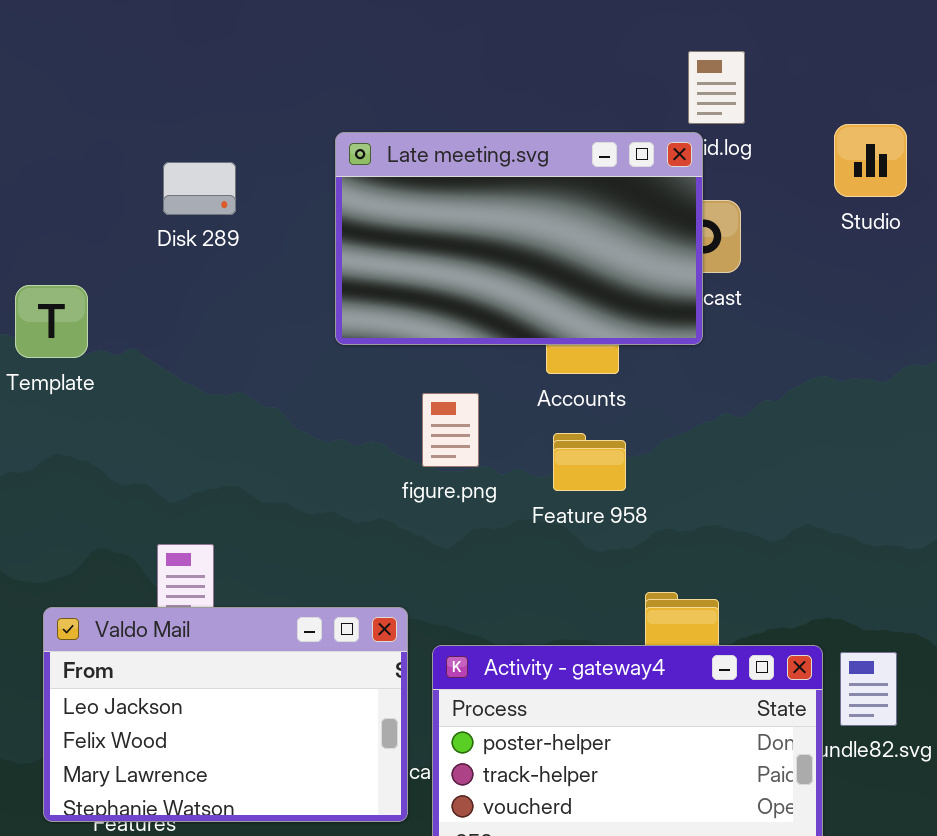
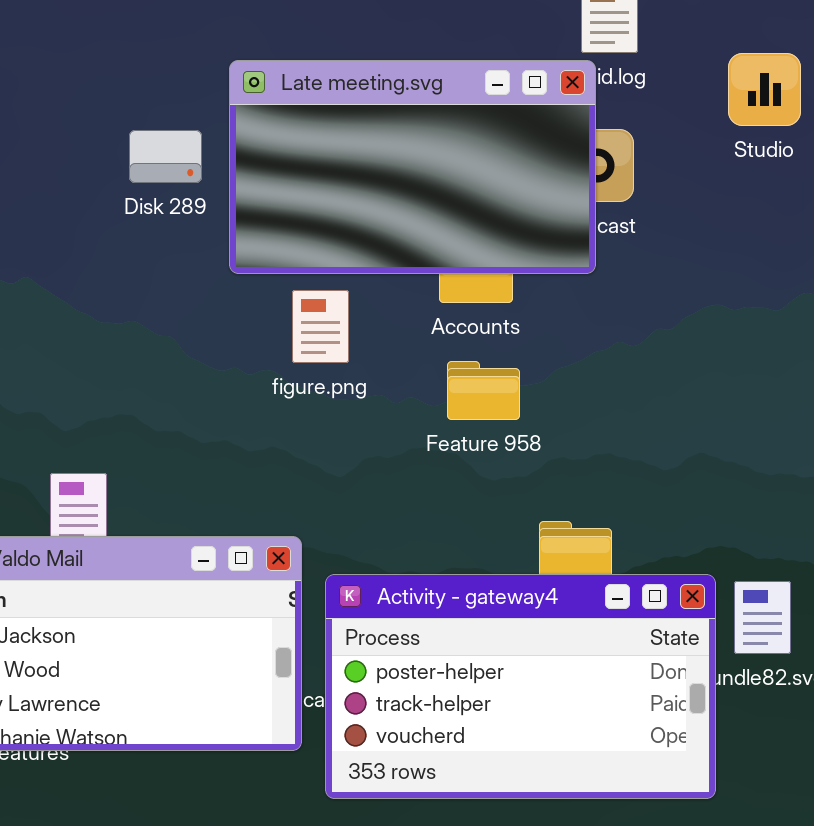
Disk 289: [163,162,236,215] -> [129,130,202,183], moved
figure.png: [422,393,479,467] -> [292,290,349,363], moved

